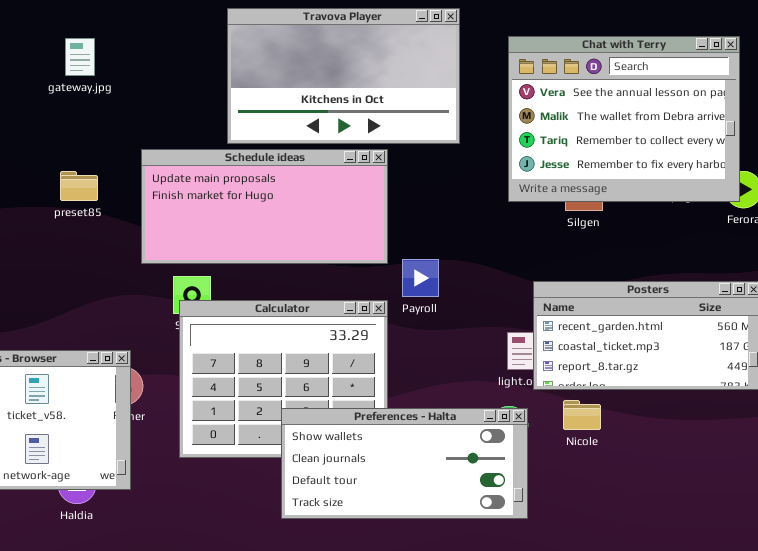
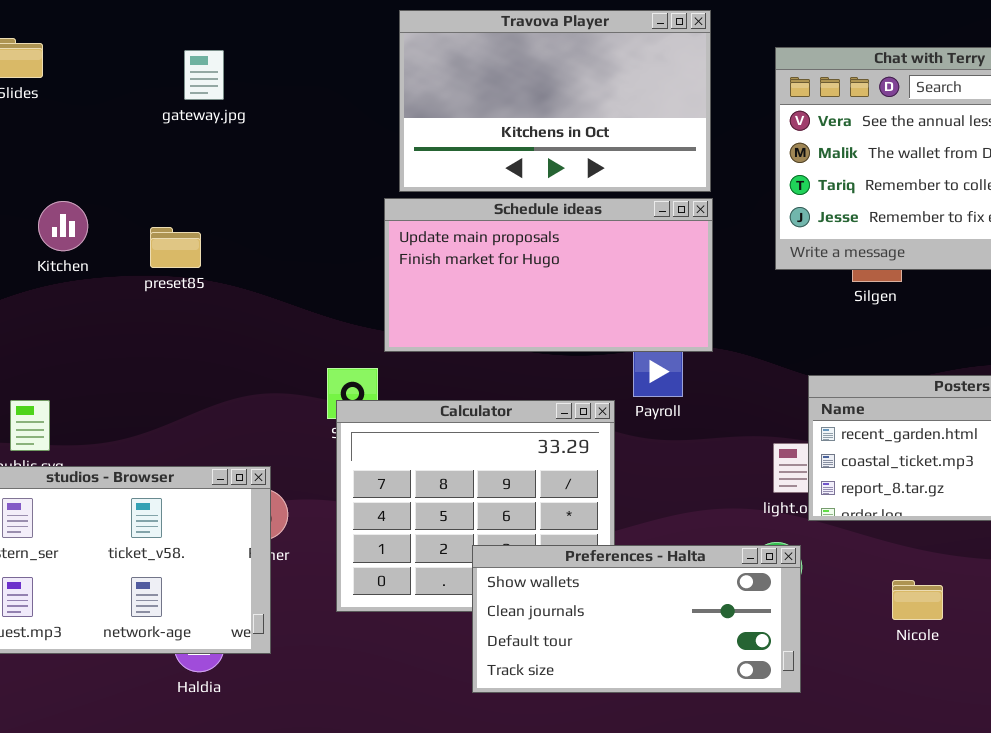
Schedule ideas: [141,149,388,264] -> [384,198,713,352], moved
preset85: [60,171,98,201] -> [150,227,201,268], moved
Nicole: [563,400,601,430] -> [892,580,943,620], moved

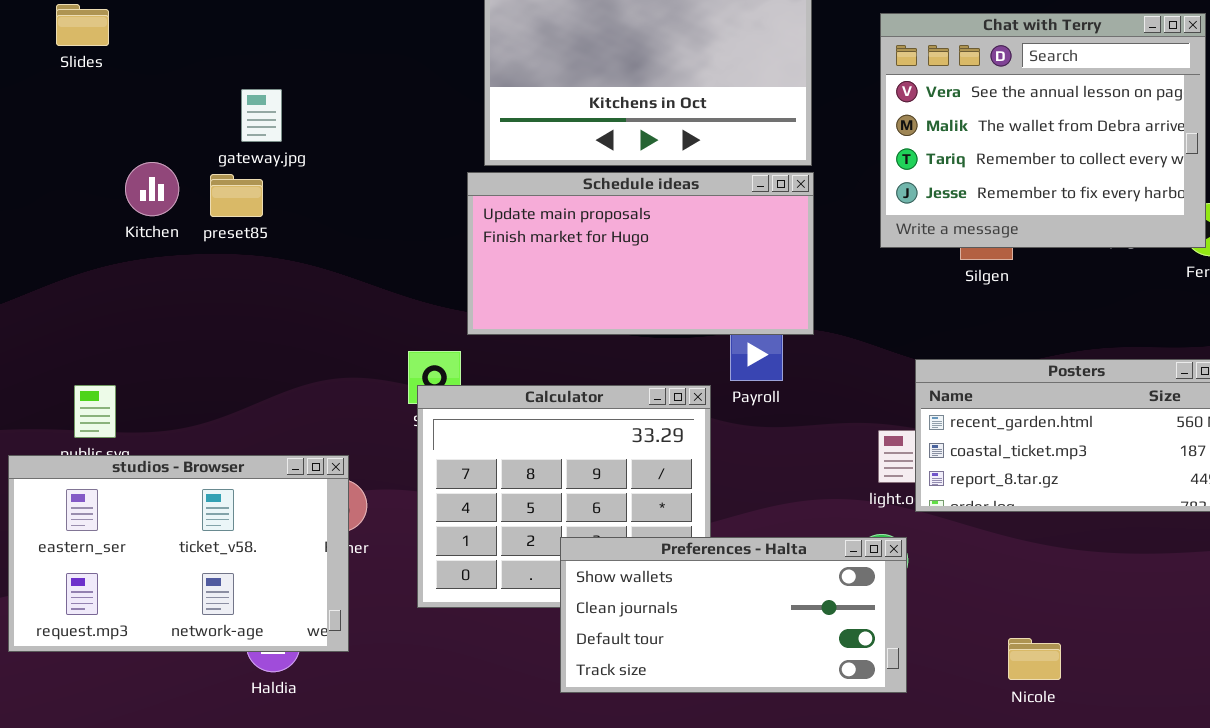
gateway.jpg: [184,50,224,100] -> [241,89,282,142], moved
Kitchen: [38,201,88,251] -> [125,162,179,216], moved
preset85: [150,227,201,268] -> [210,174,263,217], moved
Nicole: [892,580,943,620] -> [1008,638,1061,680], moved

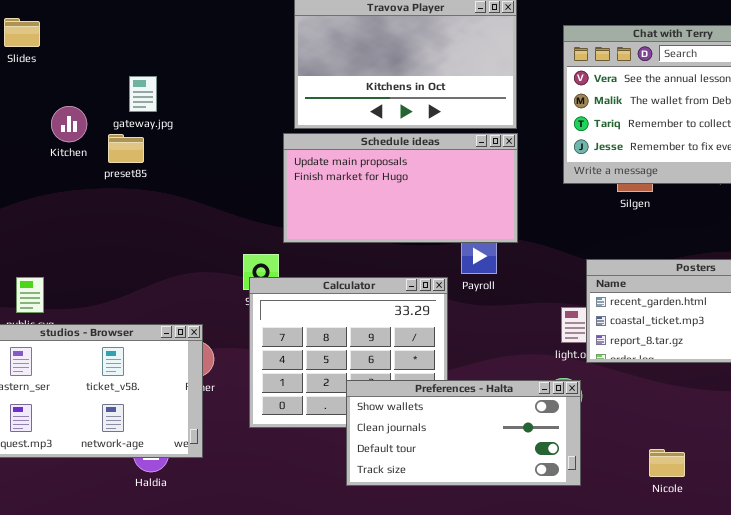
Kitchen: [125,162,179,216] -> [51,106,87,142], moved

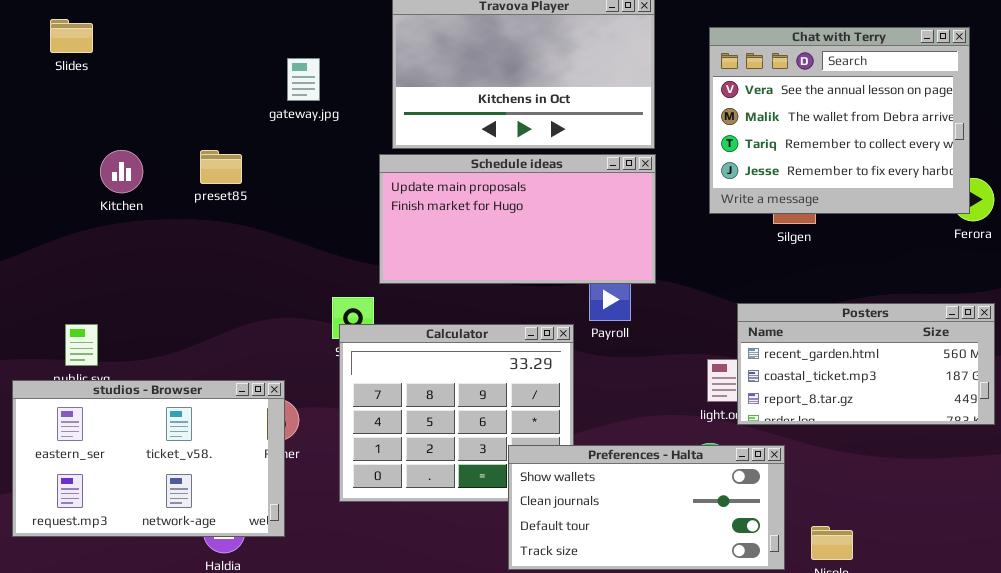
gateway.jpg: [129,76,157,112] -> [287,58,320,101], moved
Kitchen: [51,106,87,142] -> [100,150,143,193], moved
preset85: [108,134,144,163] -> [200,150,242,184], moved
Preferences - Halta: [346,380,581,486] -> [508,445,785,570], moved

